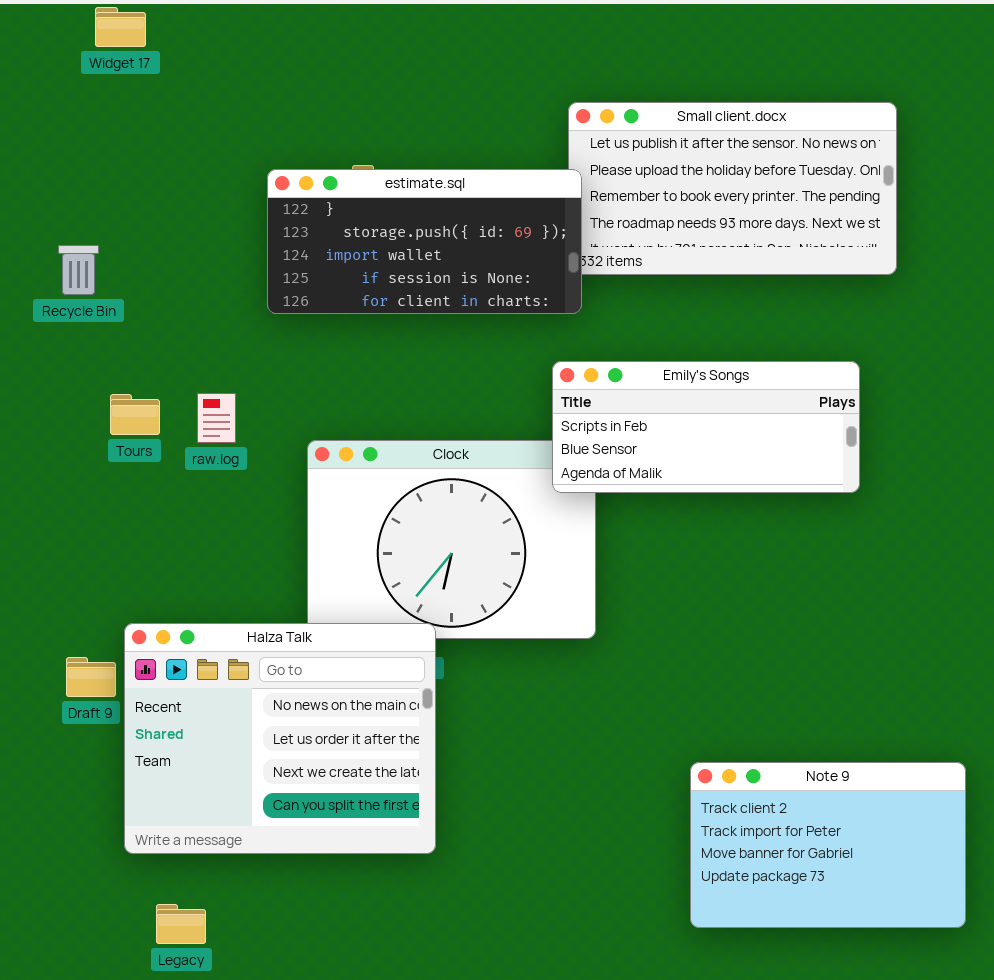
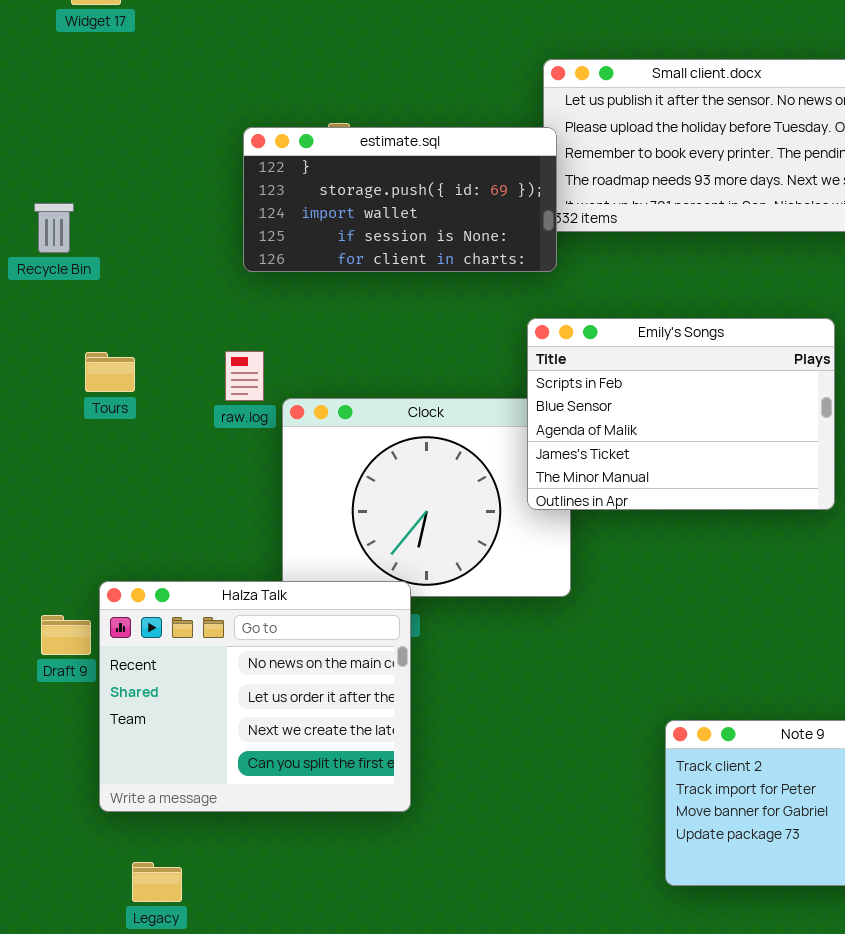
Emily's Songs: [552,361,860,493] -> [527,318,835,510], resized
raw.log: [197,393,236,443] -> [225,351,264,401], moved

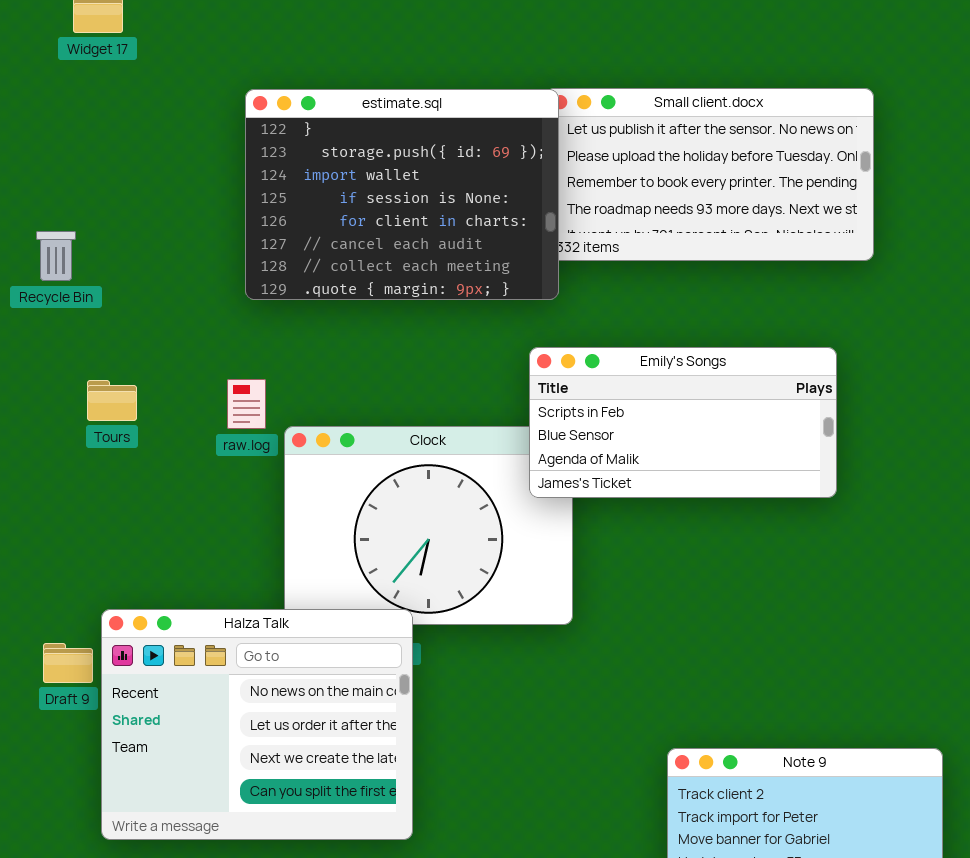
estimate.sql: [243,127,557,272] -> [245,89,559,300], resized
Emily's Songs: [527,318,835,510] -> [529,347,837,498], resized

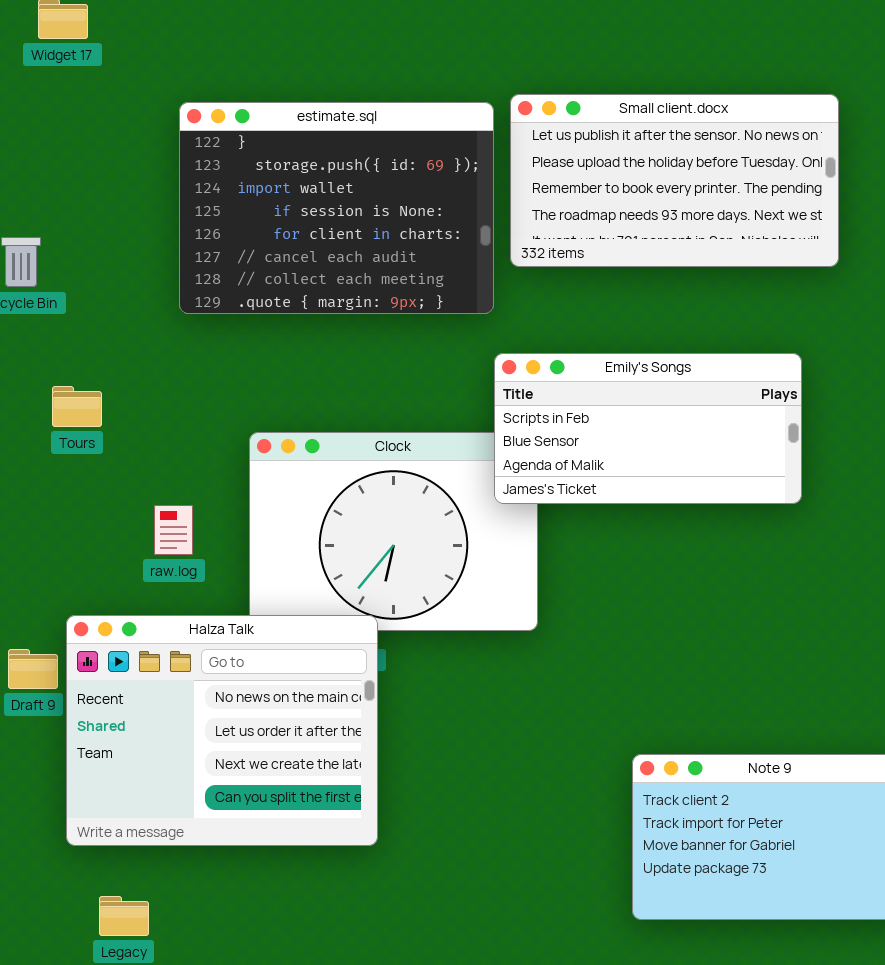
estimate.sql: [245,89,559,300] -> [179,102,494,314], moved
raw.log: [227,379,266,429] -> [154,505,193,555], moved

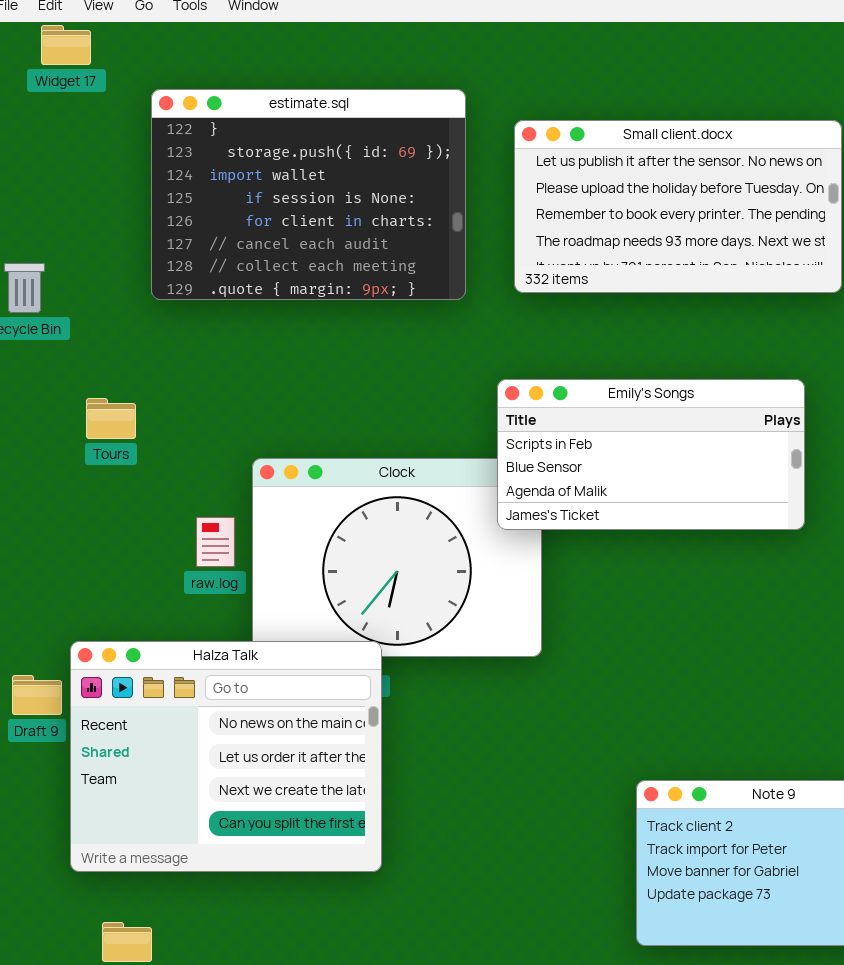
estimate.sql: [179,102,494,314] -> [151,89,466,300], moved
Tours: [52,386,102,427] -> [86,398,136,439], moved
raw.log: [154,505,193,555] -> [196,517,235,567], moved

